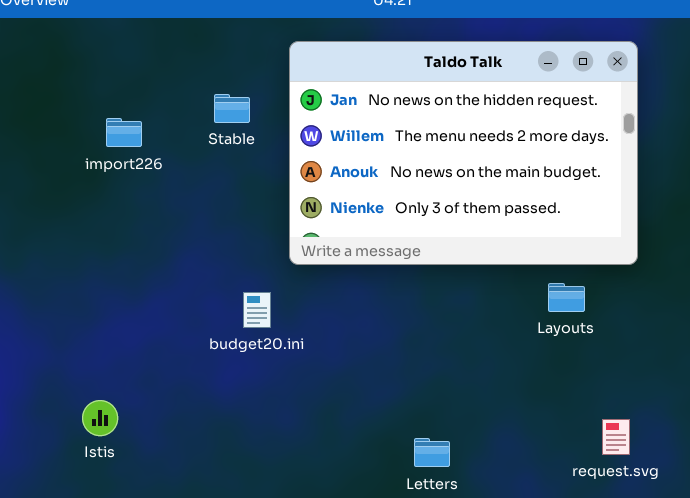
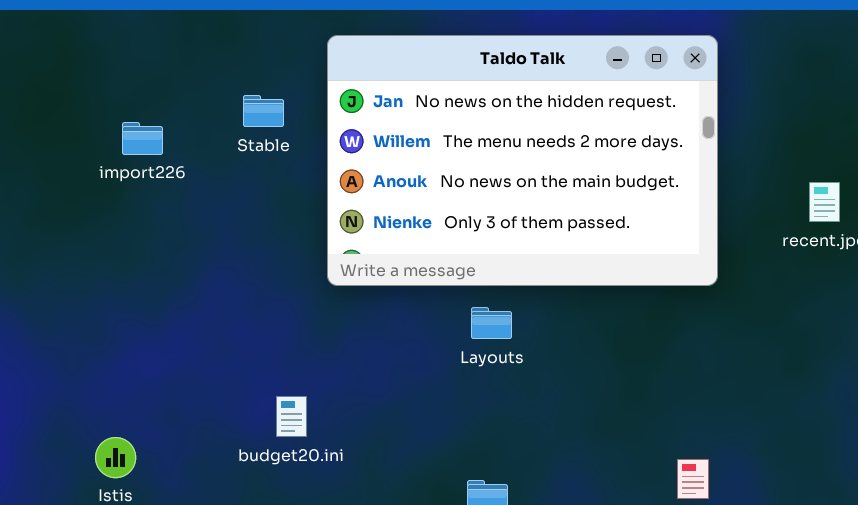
Layouts: [548,283,585,312] -> [471,307,512,339], moved
budget20.ini: [243,292,271,328] -> [276,396,307,437], moved

